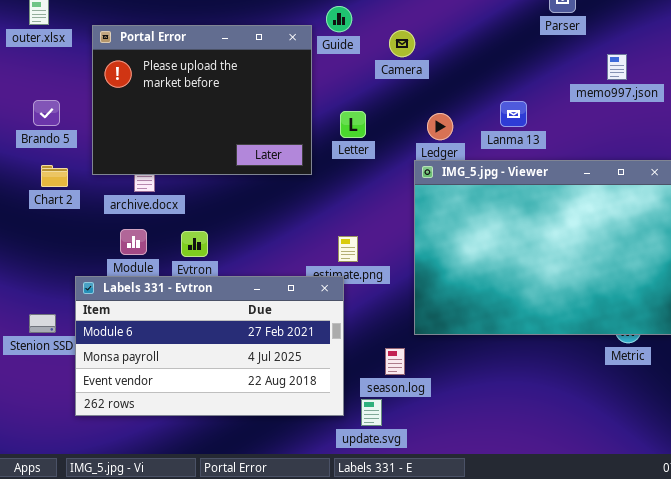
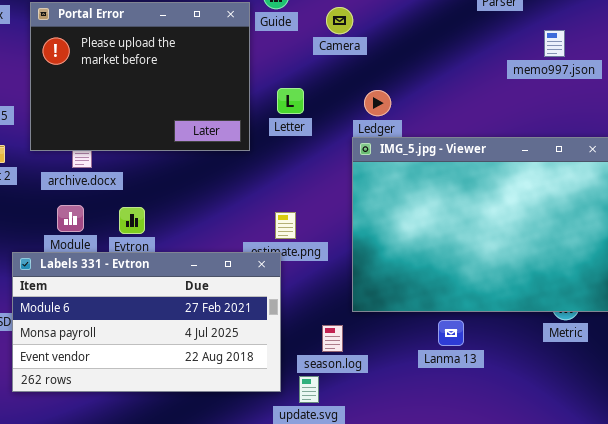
Lanma 13: [500,101,527,127] -> [438,320,464,346], moved

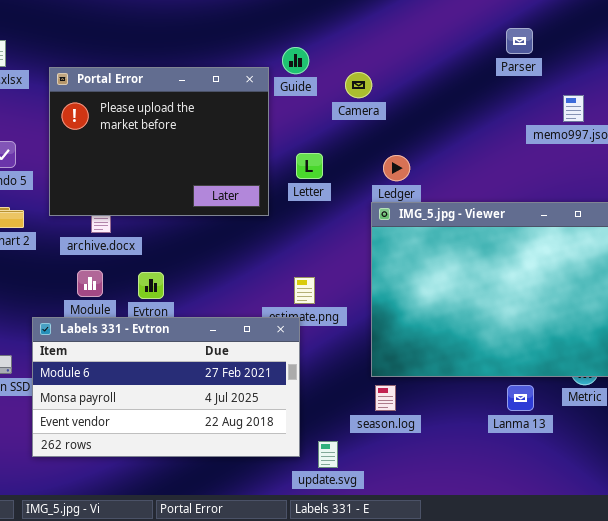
Lanma 13: [438,320,464,346] -> [507,385,534,411], moved
season.log: [322,325,343,352] -> [375,385,396,411], moved

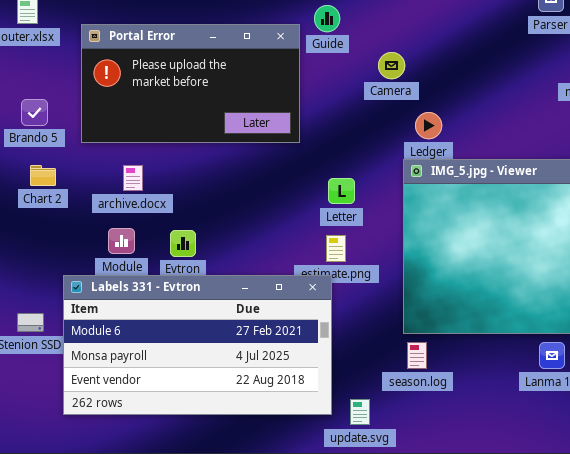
Portal Error: [49,67,269,216] -> [81,24,300,143], resized
Camera: [345,72,372,98] -> [378,52,405,79], moved
Letter: [296,153,323,179] -> [328,178,355,204], moved

